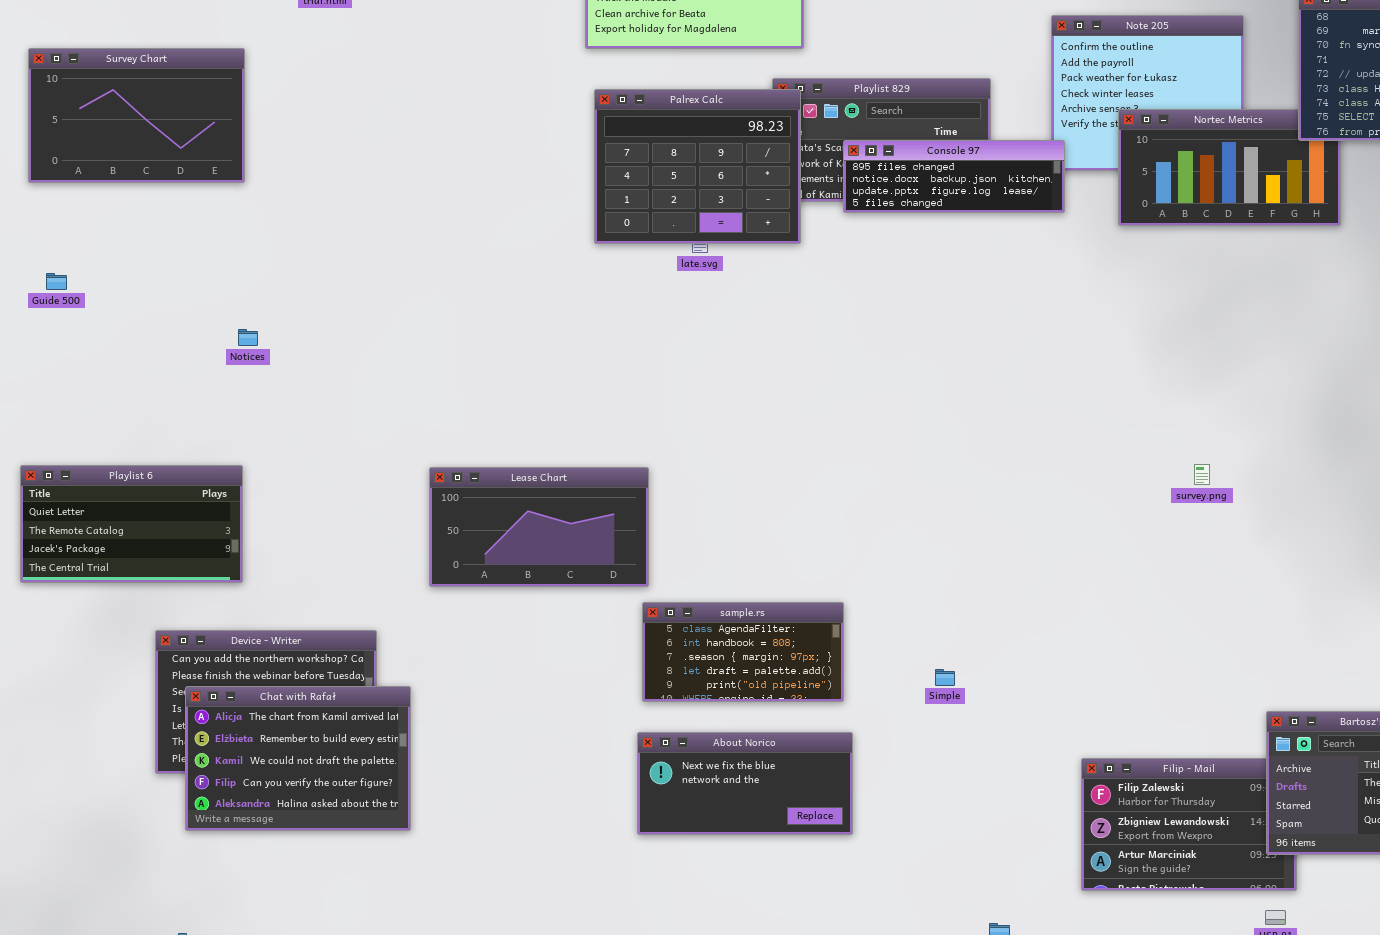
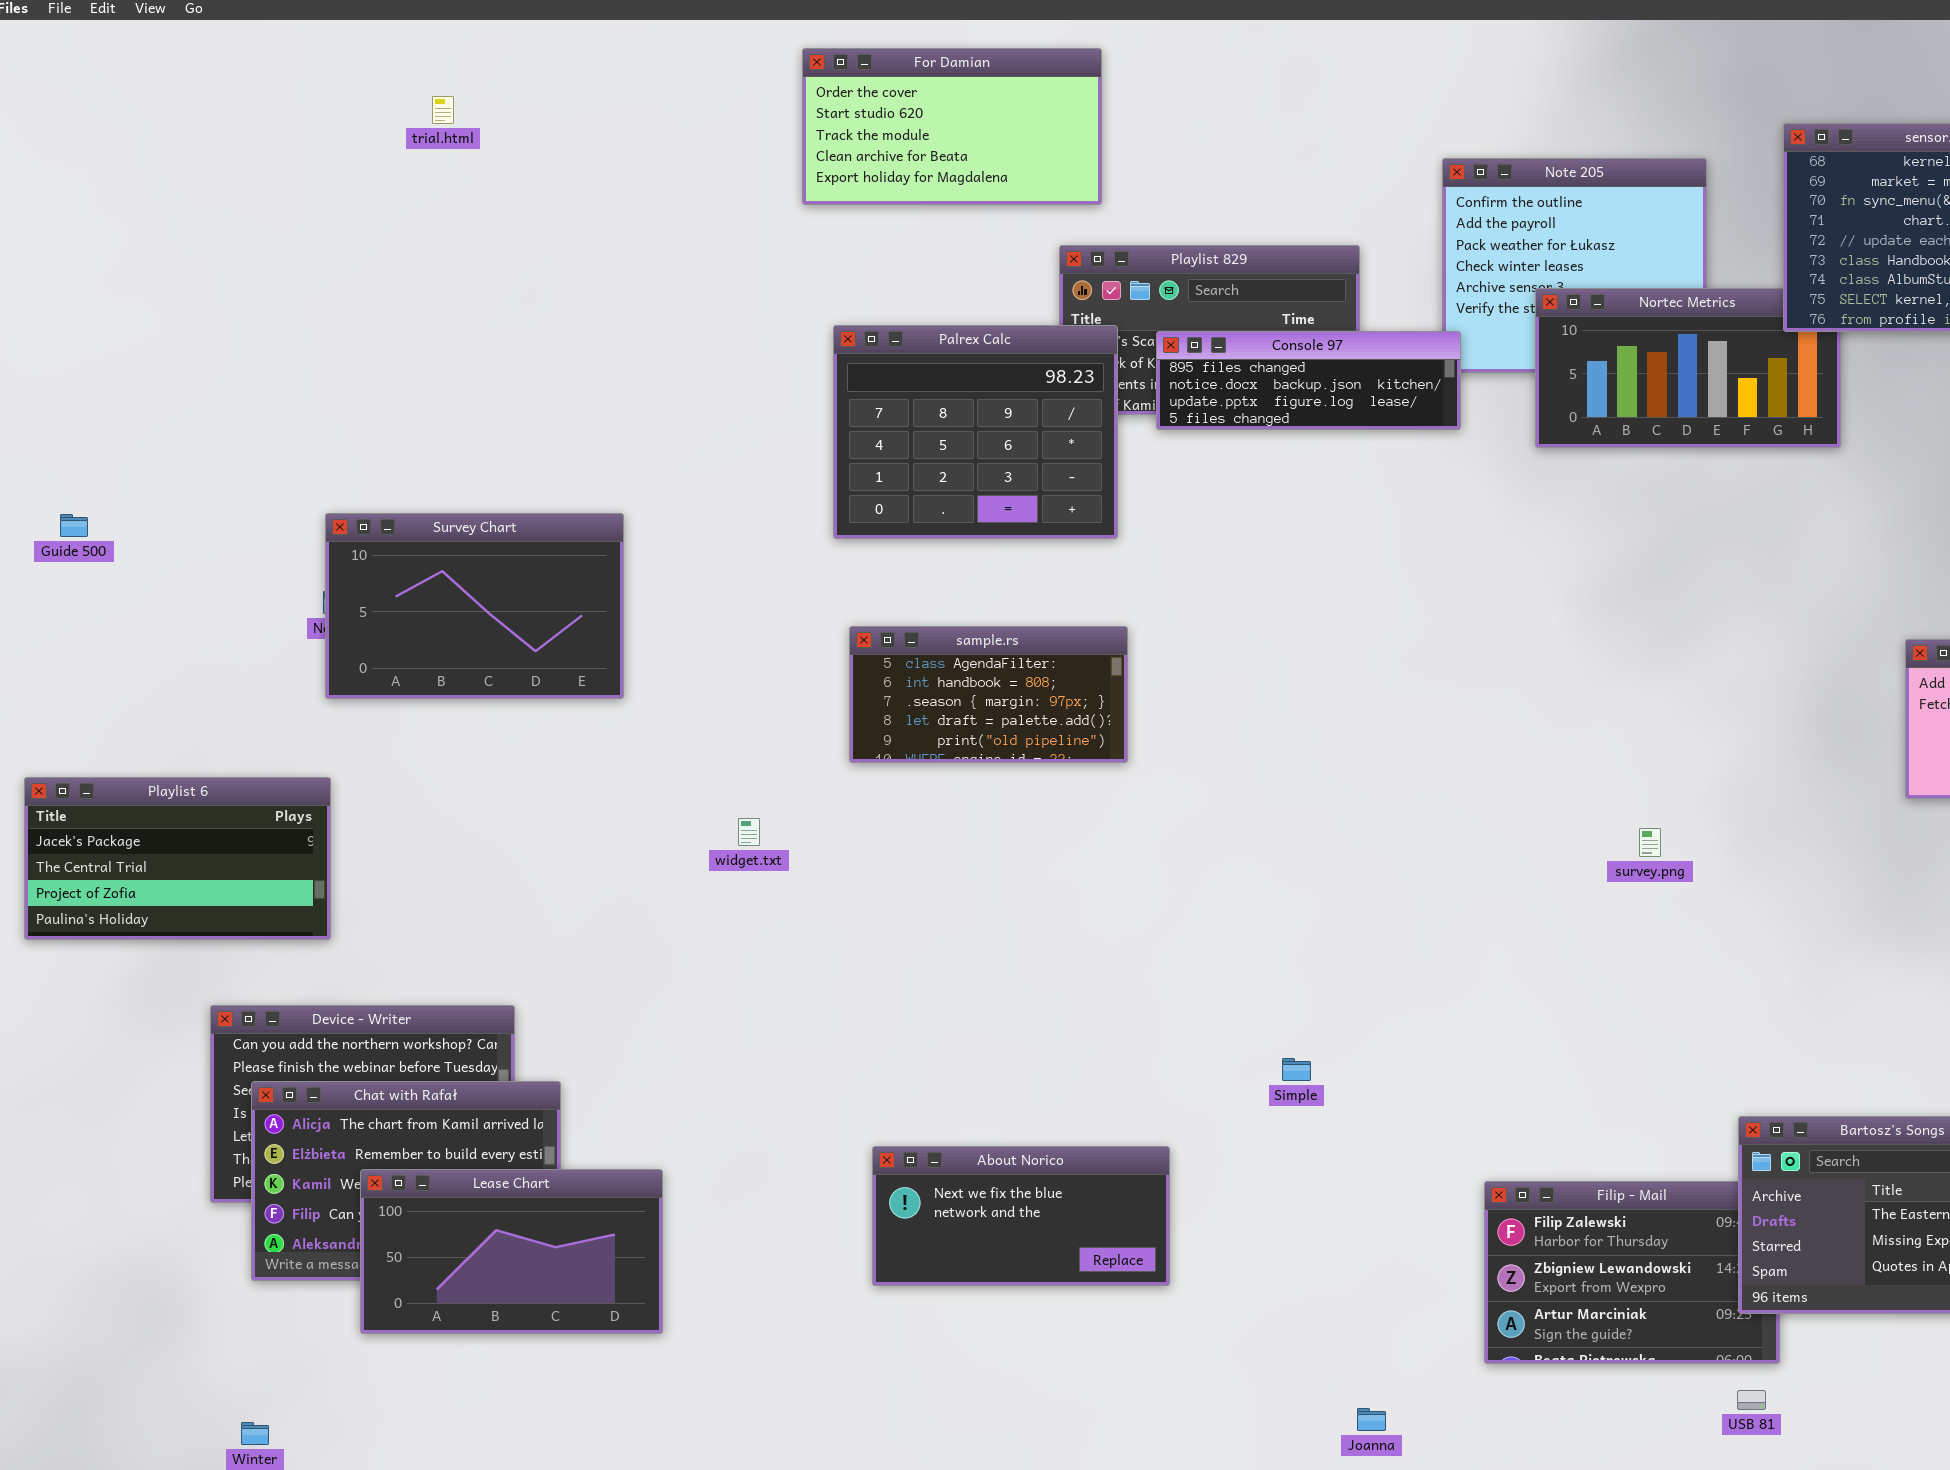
Survey Chart: [28,48,245,183] -> [325,513,624,699], moved
Palrex Calc: [594,89,801,244] -> [833,325,1118,539], moved
survey.png: [1194,464,1210,485] -> [1639,828,1661,857], moved
Playlist 6: [20,465,243,583] -> [24,777,331,940], scrolled down 2 rows
Lease Chart: [429,467,649,587] -> [360,1169,663,1334], moved
sample.rs: [642,602,844,702] -> [849,626,1128,763], moved

